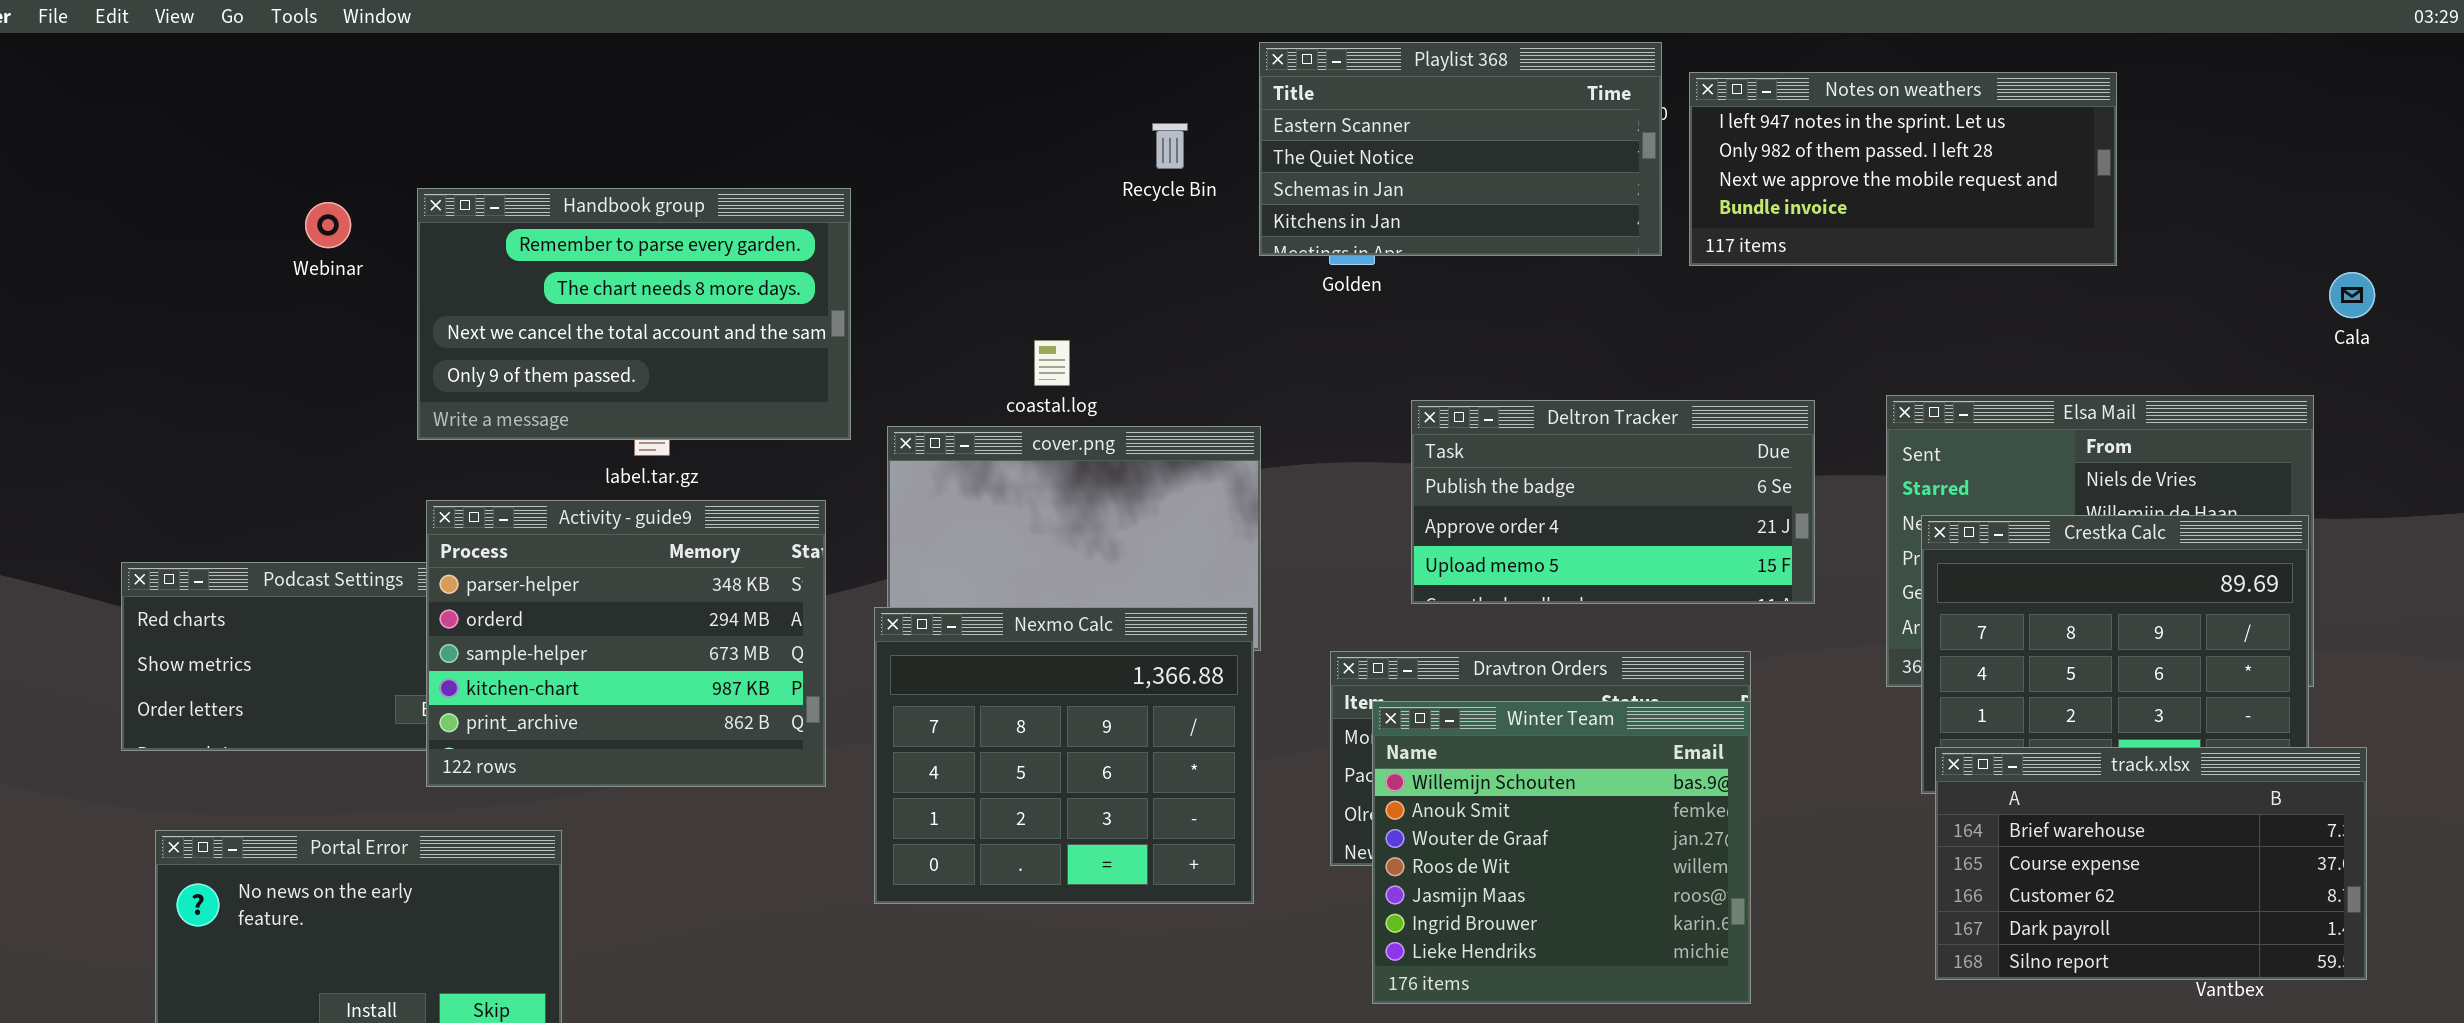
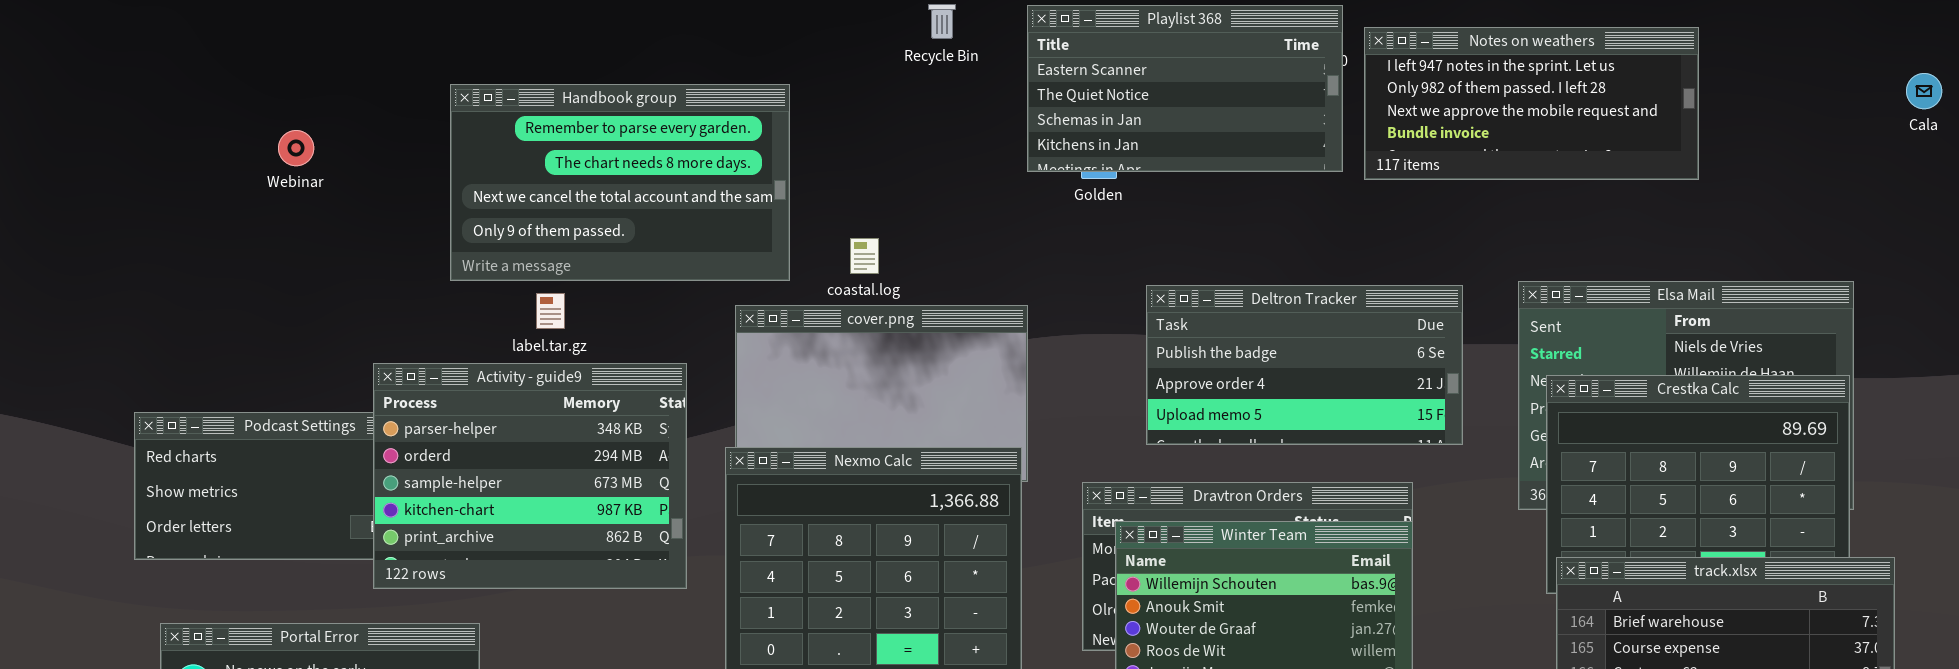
Recycle Bin: [1152,123,1188,169] -> [928,4,956,39], moved
Handbook group: [417,188,851,440] -> [450,84,790,281], moved
Cala: [2329,272,2375,318] -> [1906,73,1942,109], moved

